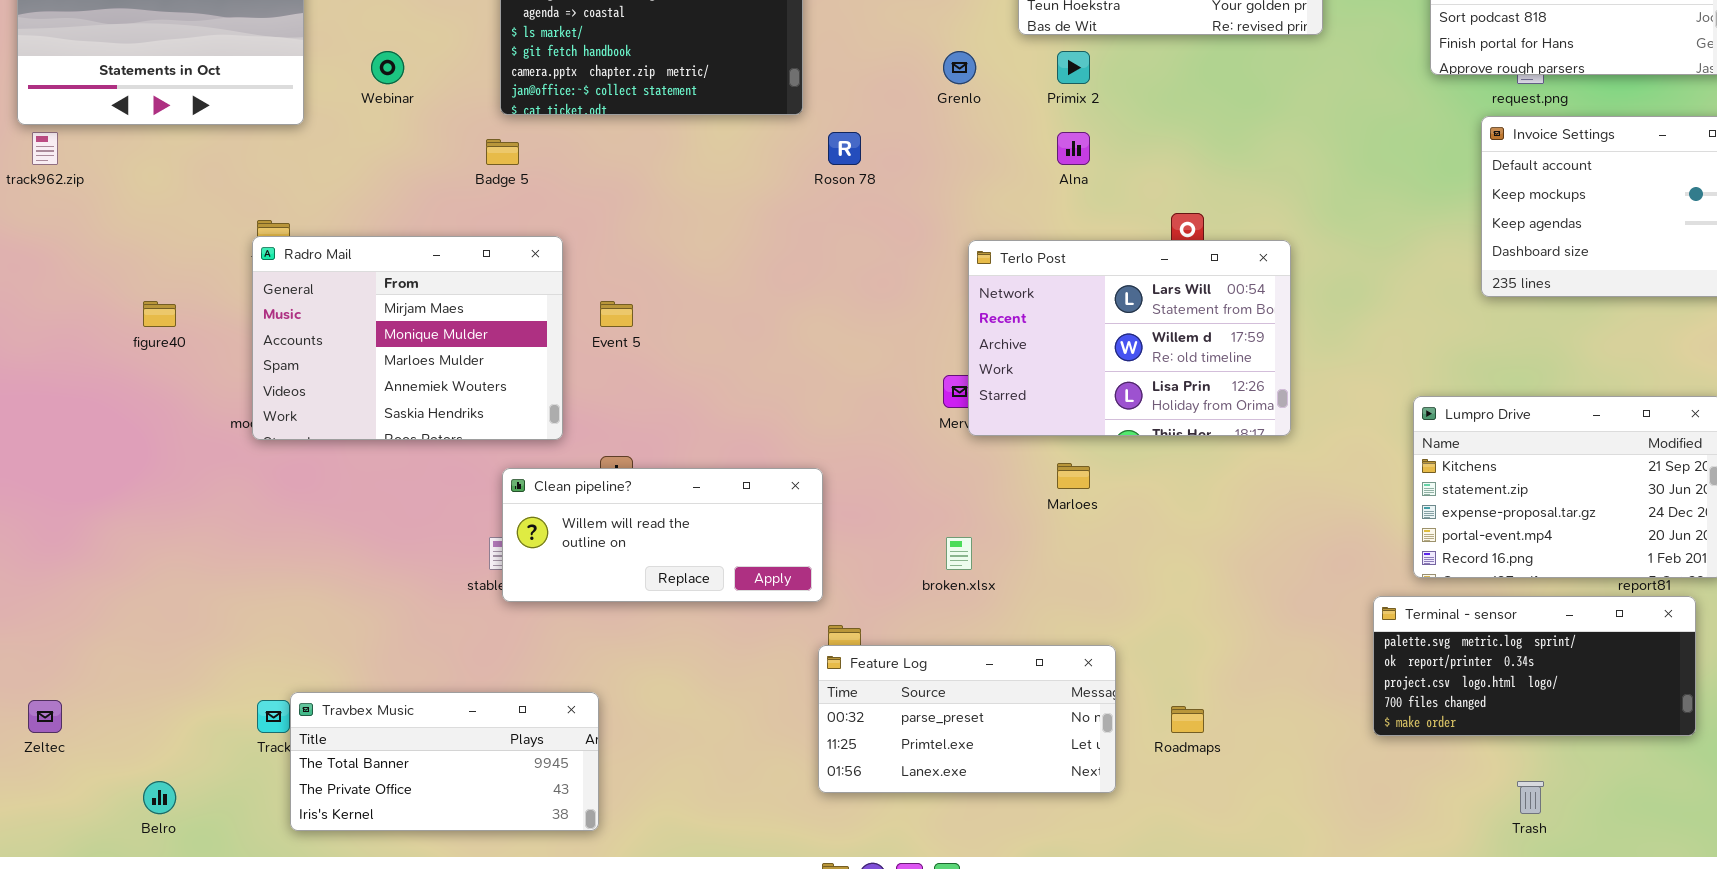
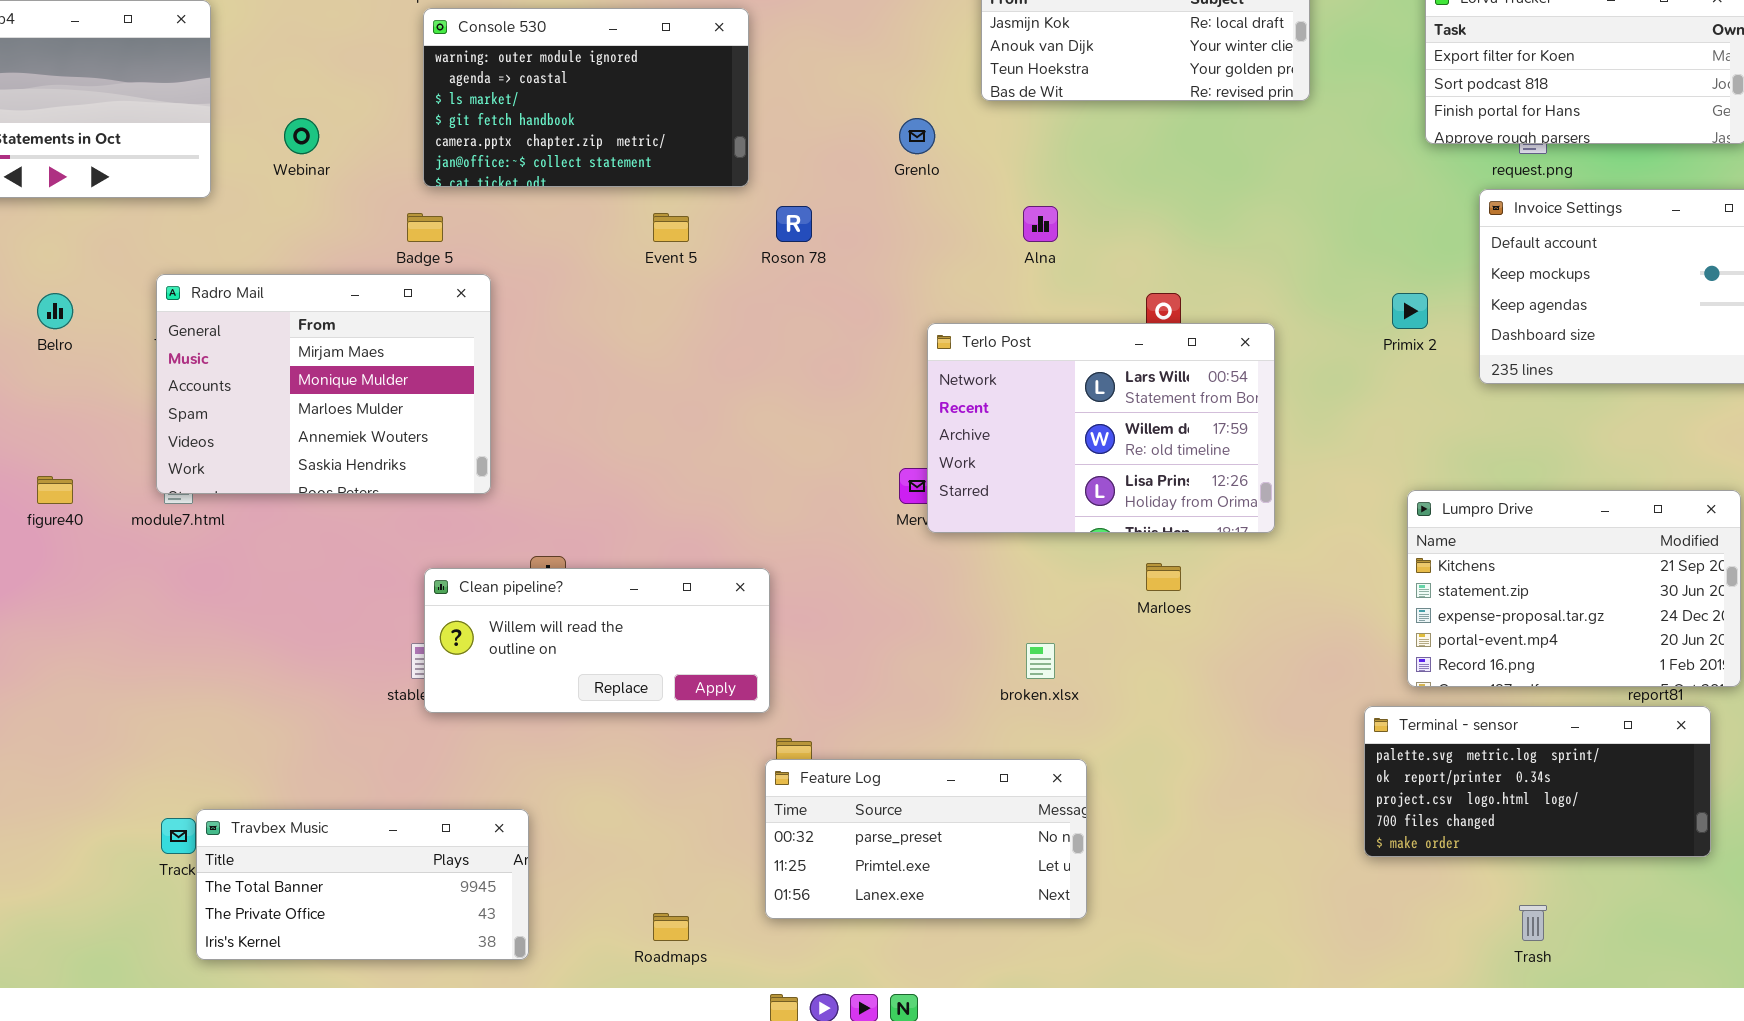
Primix 2: [1057,51,1090,84] -> [1392,293,1428,329], moved
Radro Mail: [252,236,563,440] -> [156,274,491,494], moved
figure40: [143,301,176,327] -> [37,476,73,504], moved
Event 5: [600,301,633,327] -> [653,213,689,242], moved
Marloes: [1057,463,1090,489] -> [1146,563,1181,591], moved
broken.xlsx: [946,537,972,570] -> [1026,643,1055,679], moved
Roadmaps: [1171,706,1204,733] -> [653,913,689,941], moved
Belro: [143,781,176,814] -> [37,293,73,329], moved

